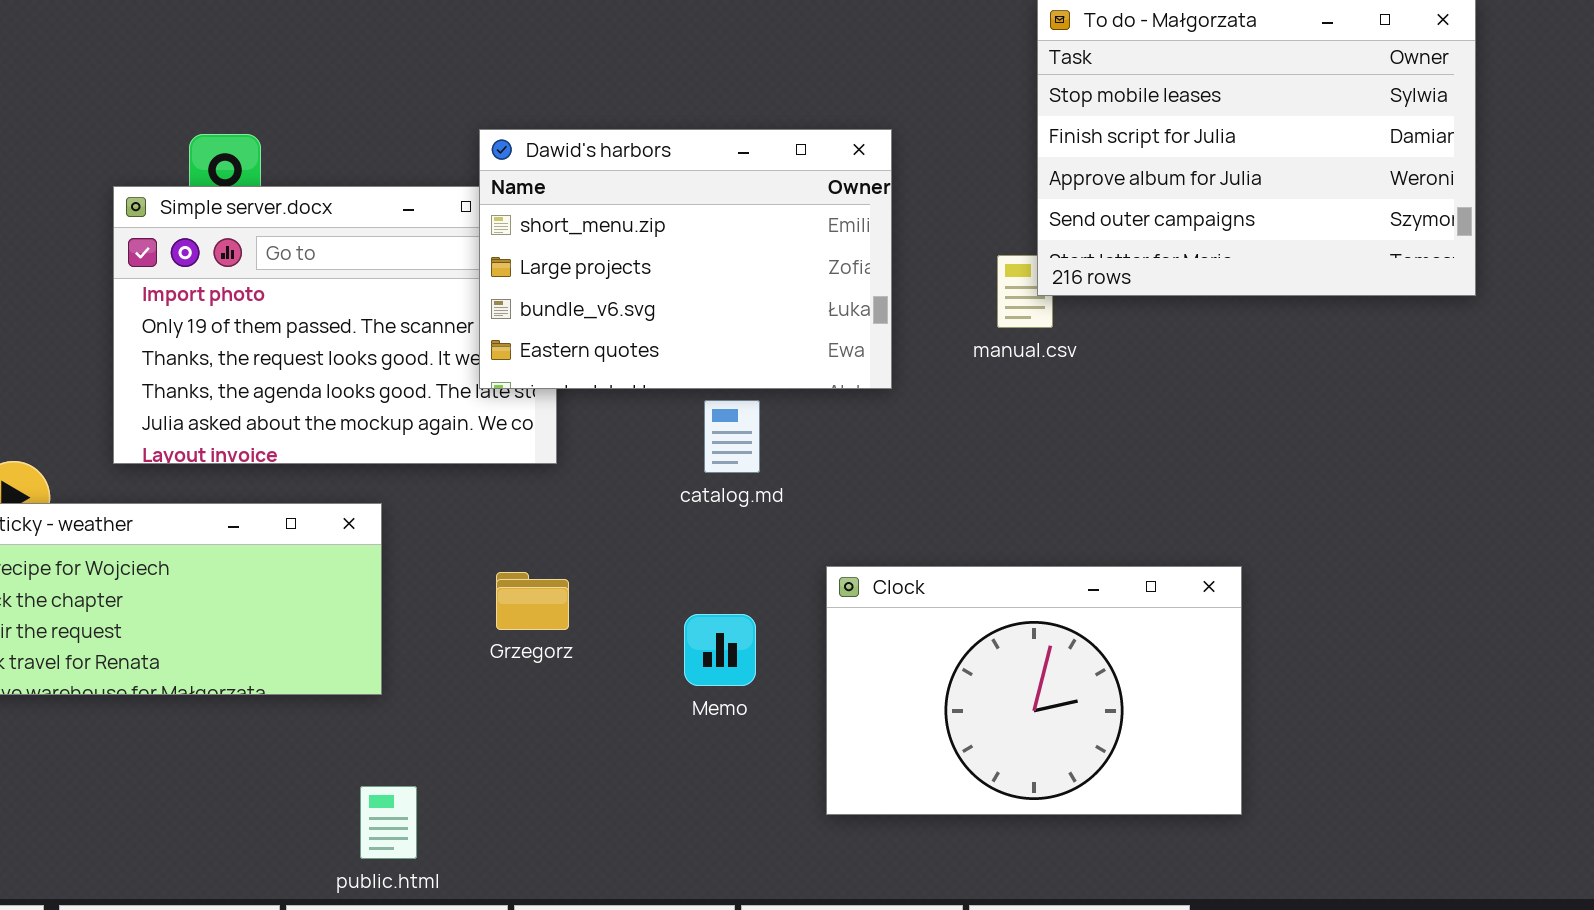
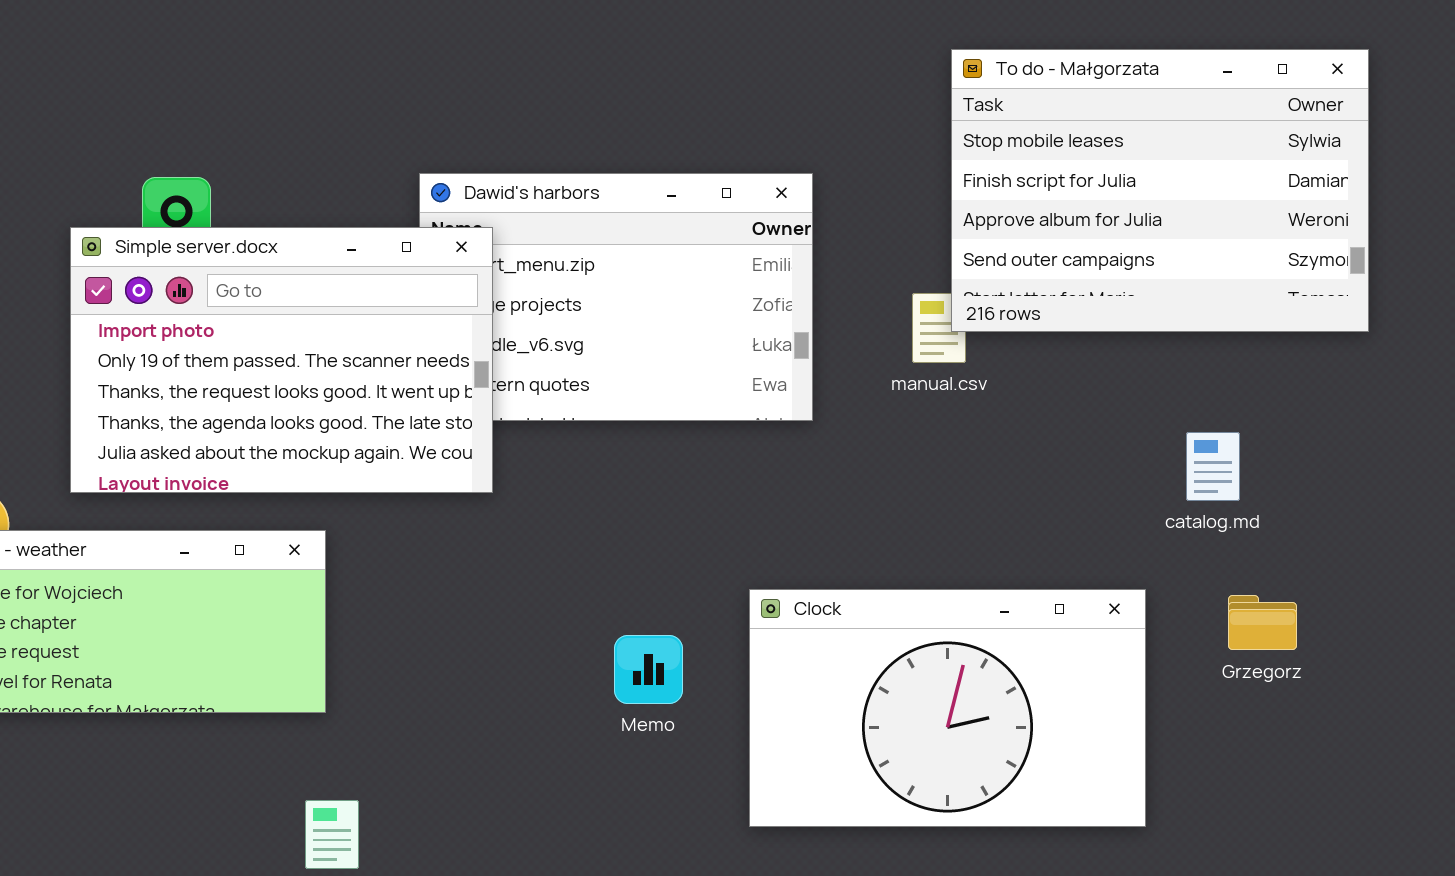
Simple server.docx: [113,186,557,464] -> [70,227,493,493], raised
catalog.md: [704,400,760,473] -> [1186,432,1240,501], moved
Grzegorz: [496,572,569,630] -> [1228,595,1297,650], moved

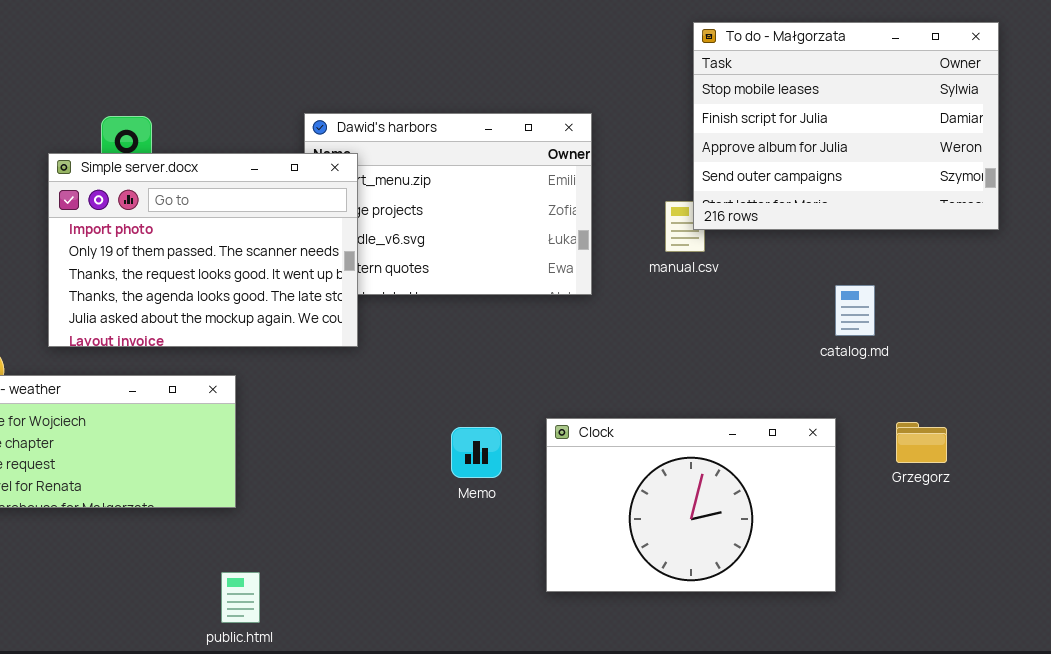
catalog.md: [1186,432,1240,501] -> [835,285,875,336], moved
Memo: [614,635,683,704] -> [451,427,502,478], moved

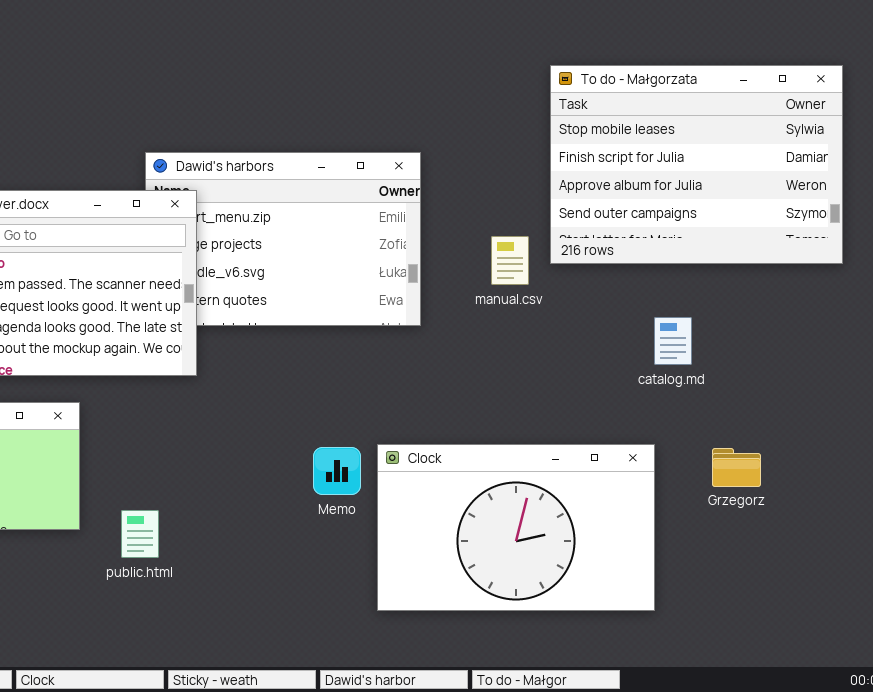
To do - Małgorzata: [693,22,999,230] -> [550,65,843,264], moved
Memo: [451,427,502,478] -> [313,447,361,495], moved
public.html: [221,572,260,623] -> [121,510,159,558], moved

